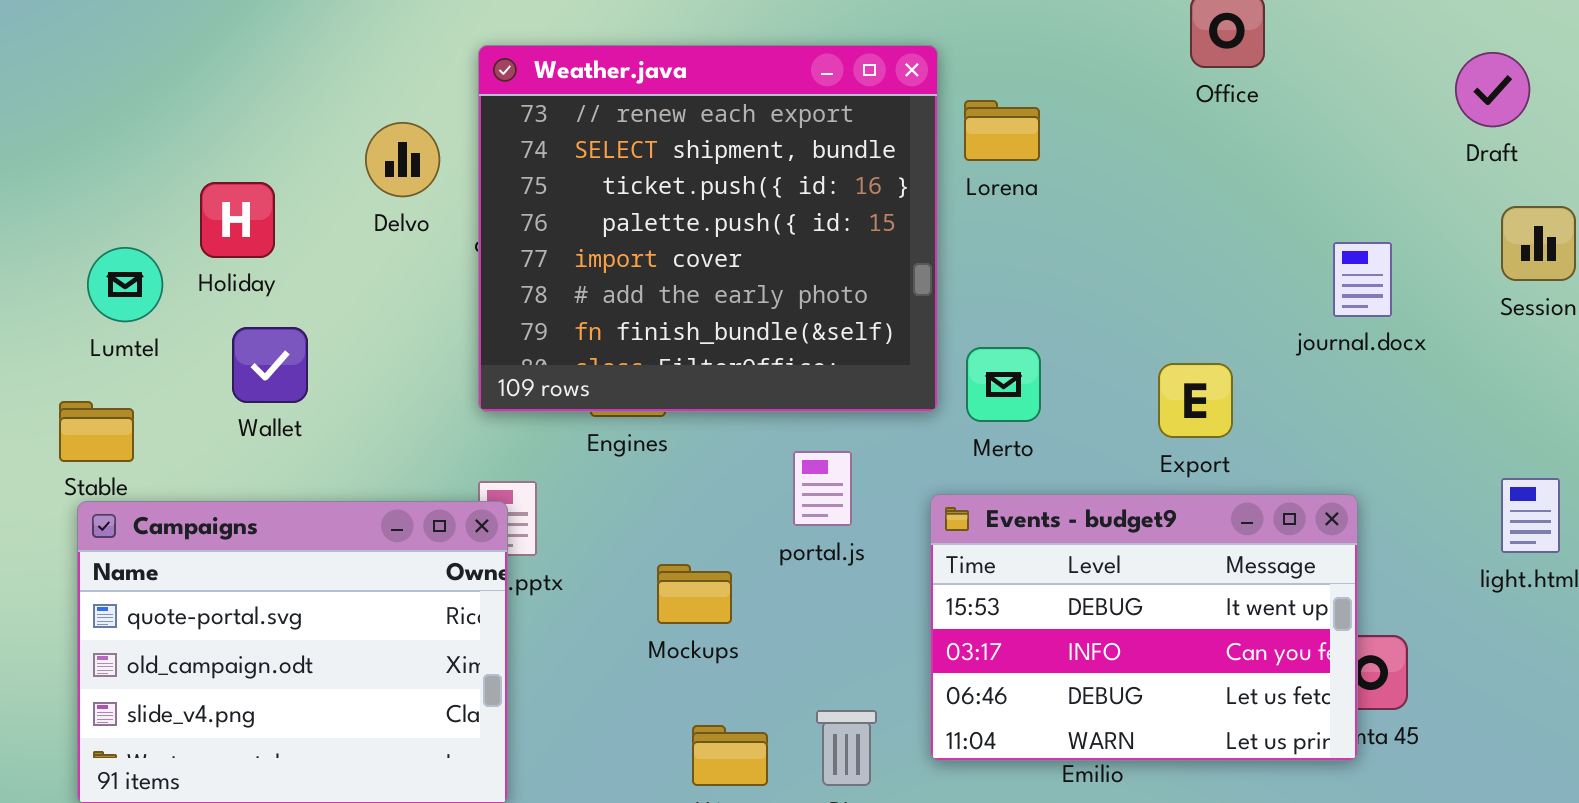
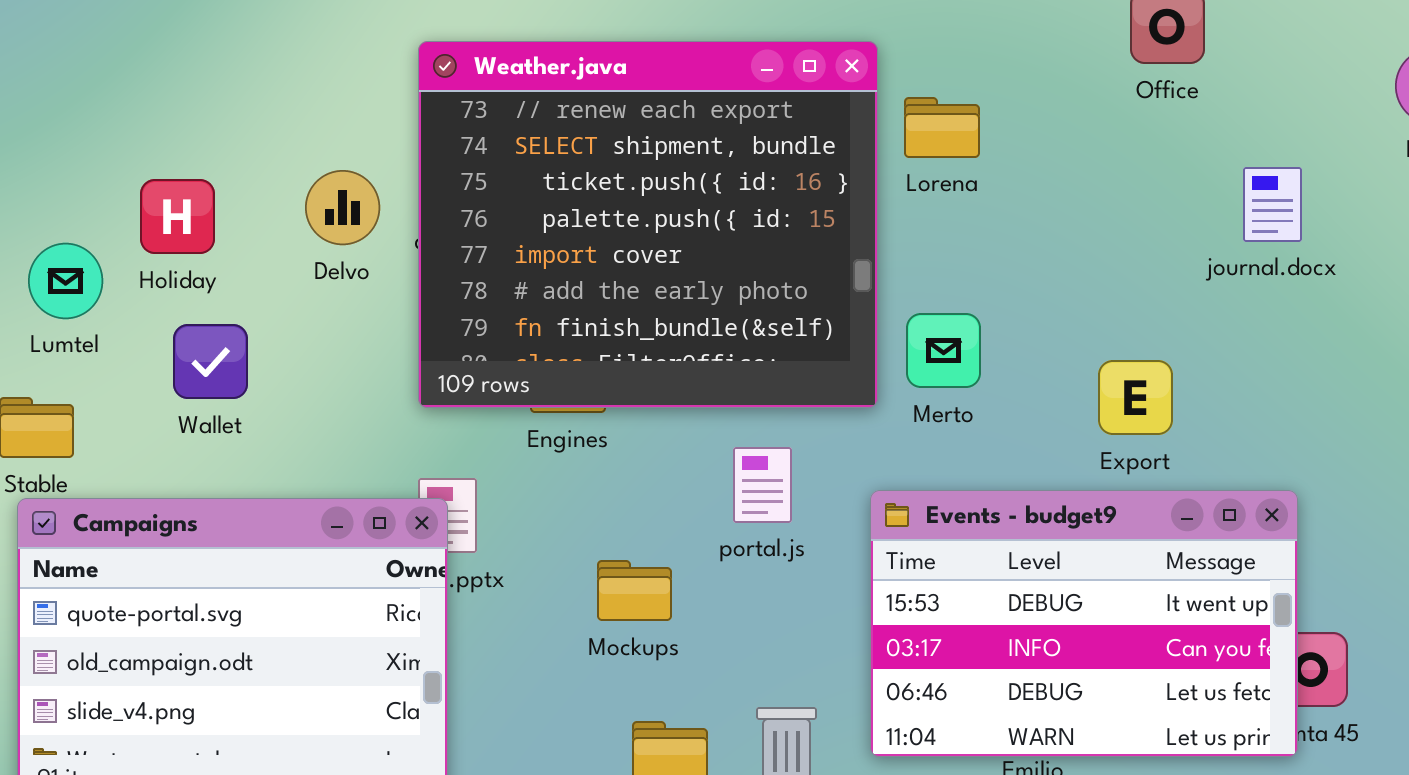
Delvo: [365,122,440,197] -> [305,170,380,245], moved
journal.docx: [1333,242,1392,317] -> [1243,167,1302,242], moved
Merto: [966,347,1041,422] -> [906,313,981,388], moved

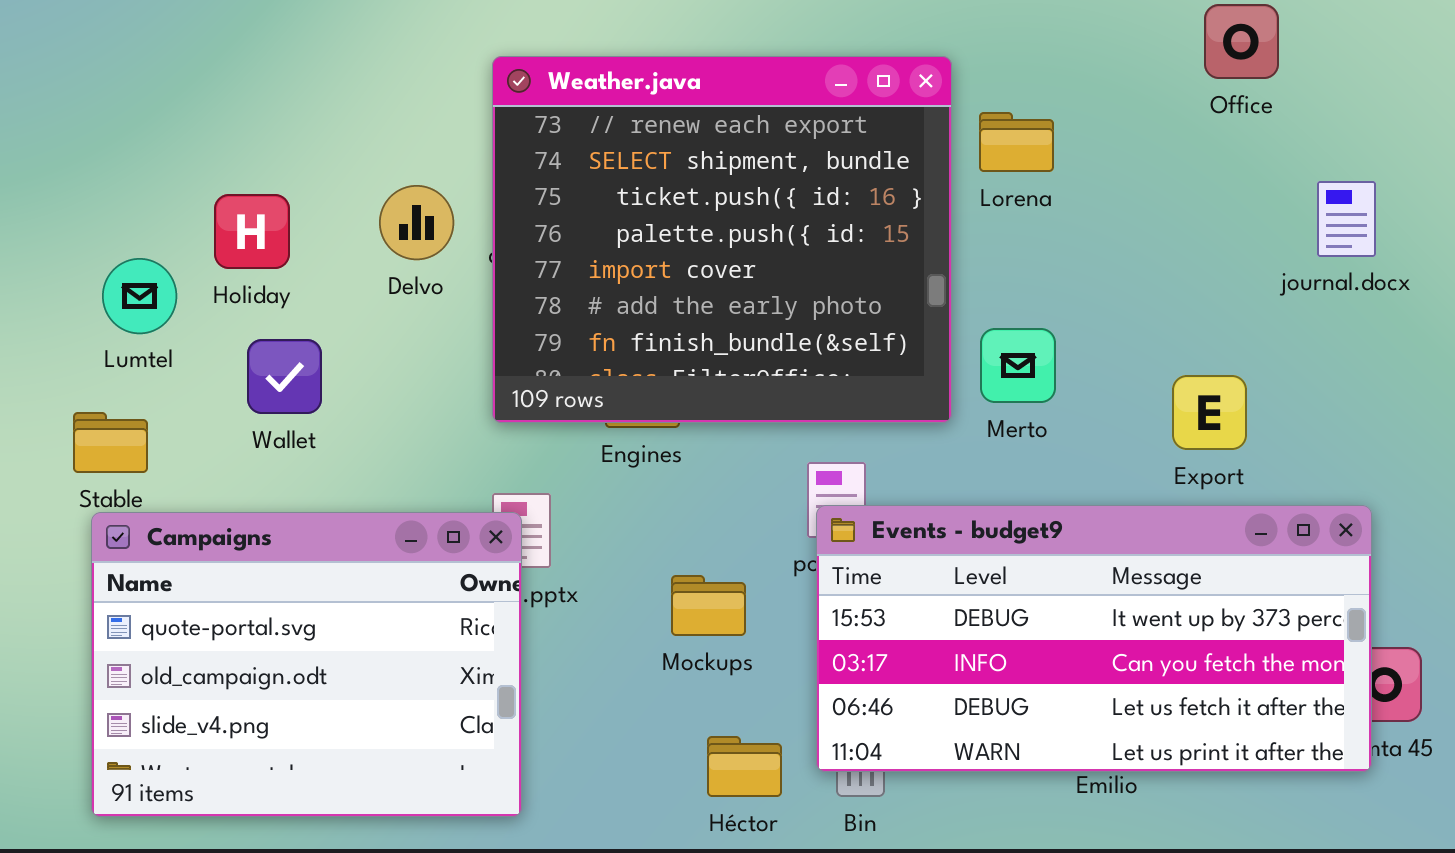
Events - budget9: [870,490,1298,757] -> [816,505,1372,772], resized

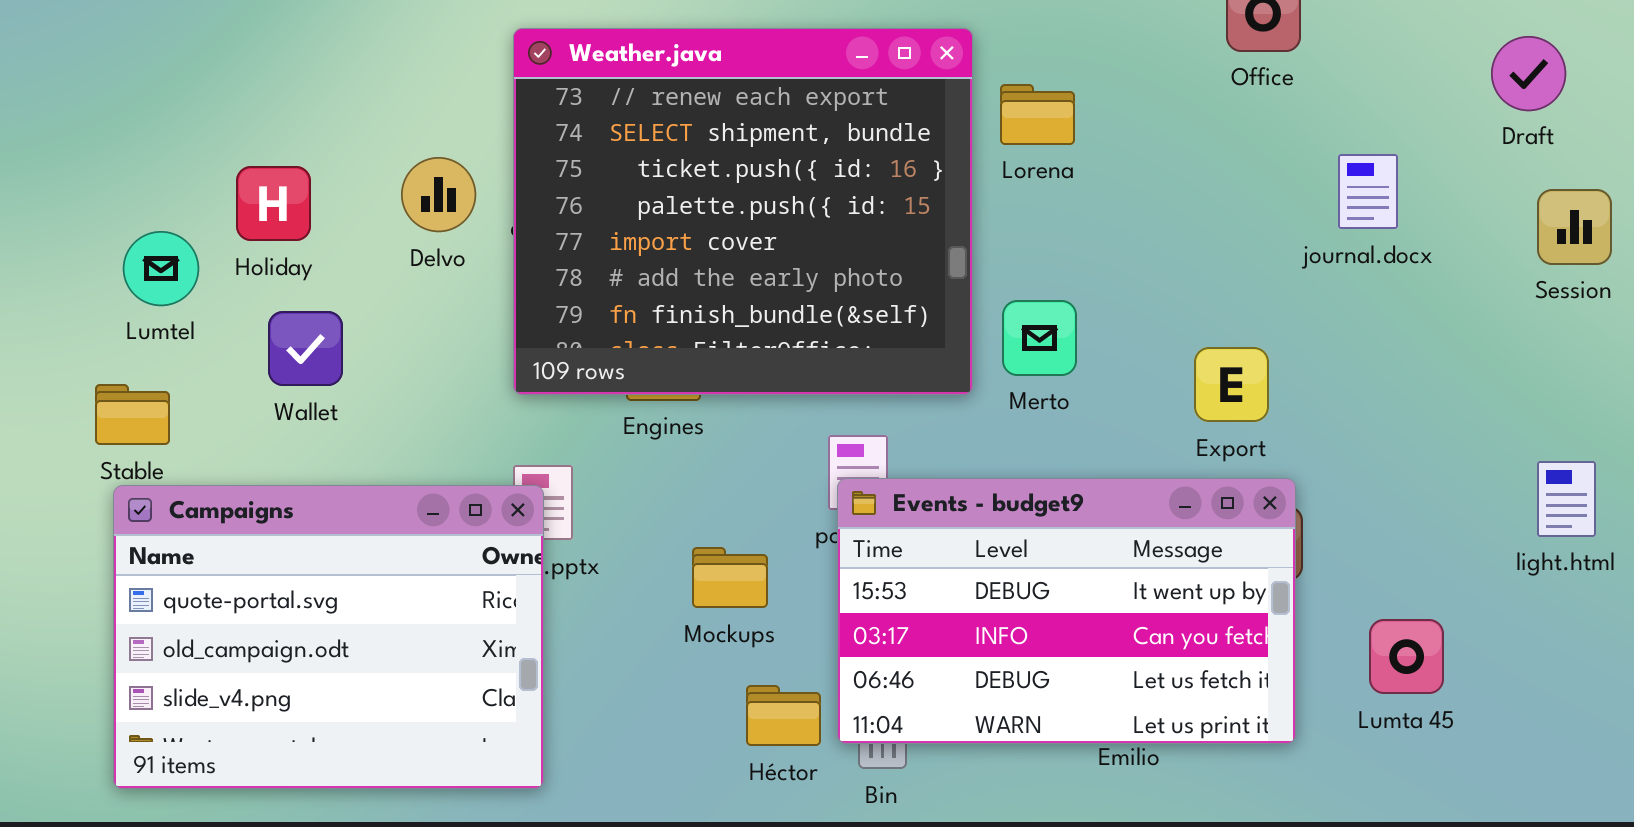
Events - budget9: [816,505,1372,772] -> [837,478,1296,744], resized
Héctor: [707,736,782,797] -> [746,685,821,746], moved

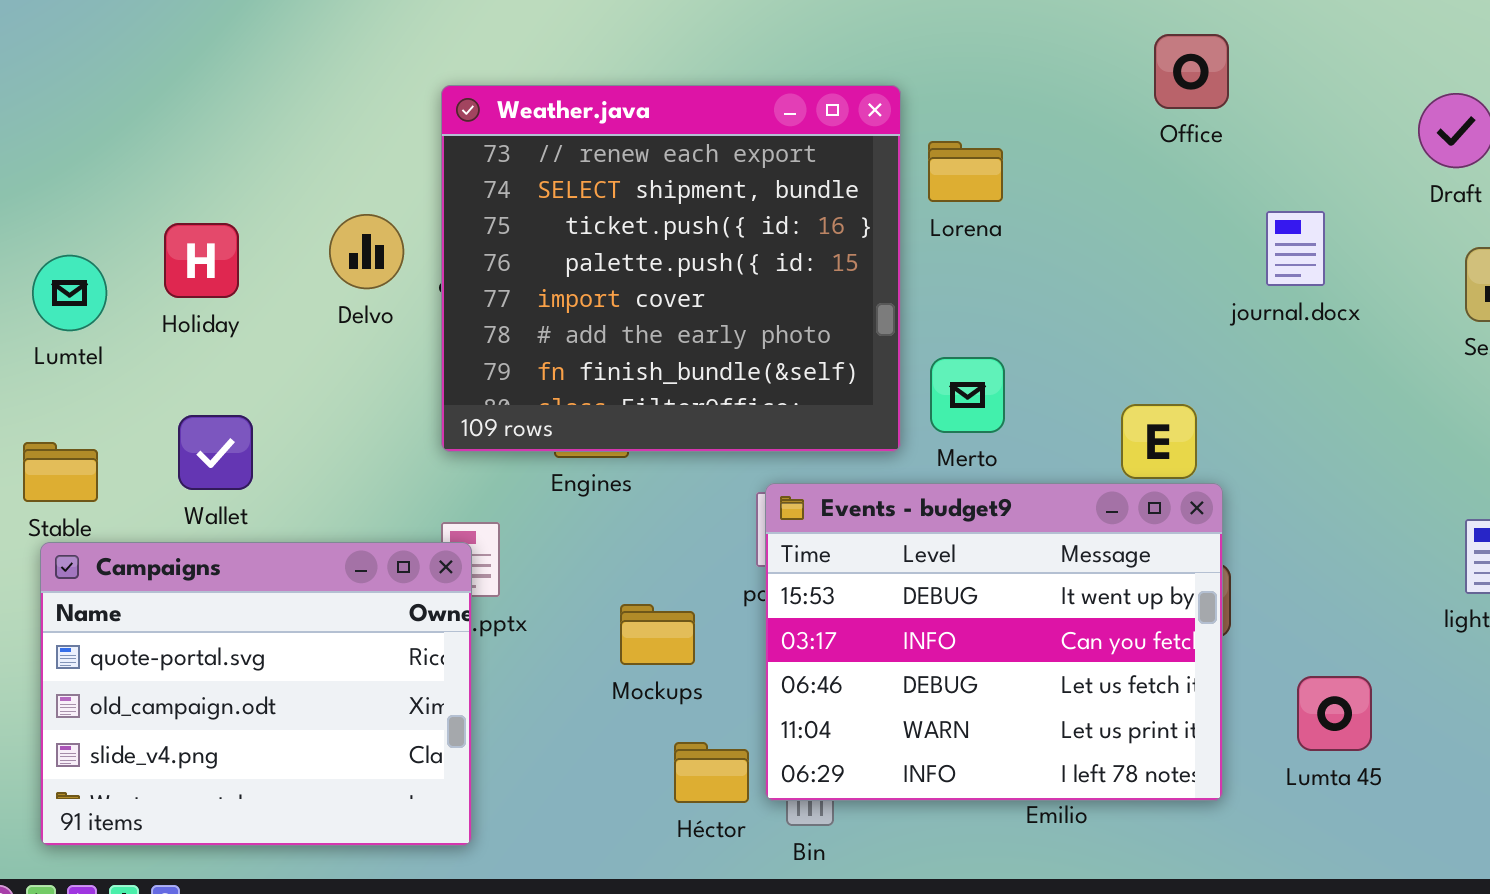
Lumtel: [123,231,199,306] -> [32,255,107,331], moved
Wallet: [268,311,343,386] -> [178,415,253,490], moved
Events - budget9: [837,478,1296,744] -> [765,483,1223,801], resized

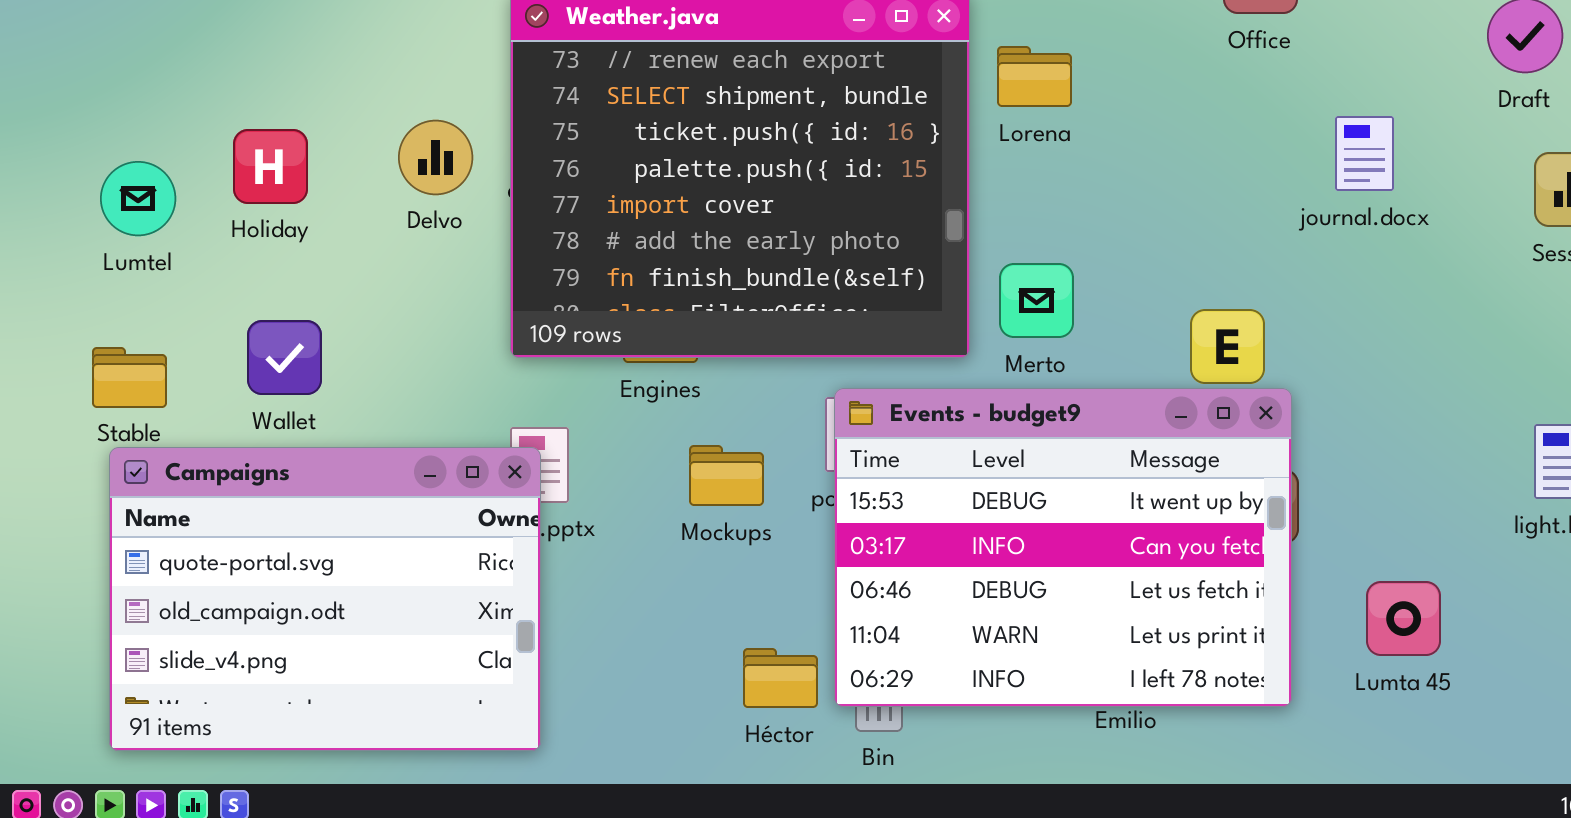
Mockups: [620,604,695,665] -> [689,445,764,506], moved

